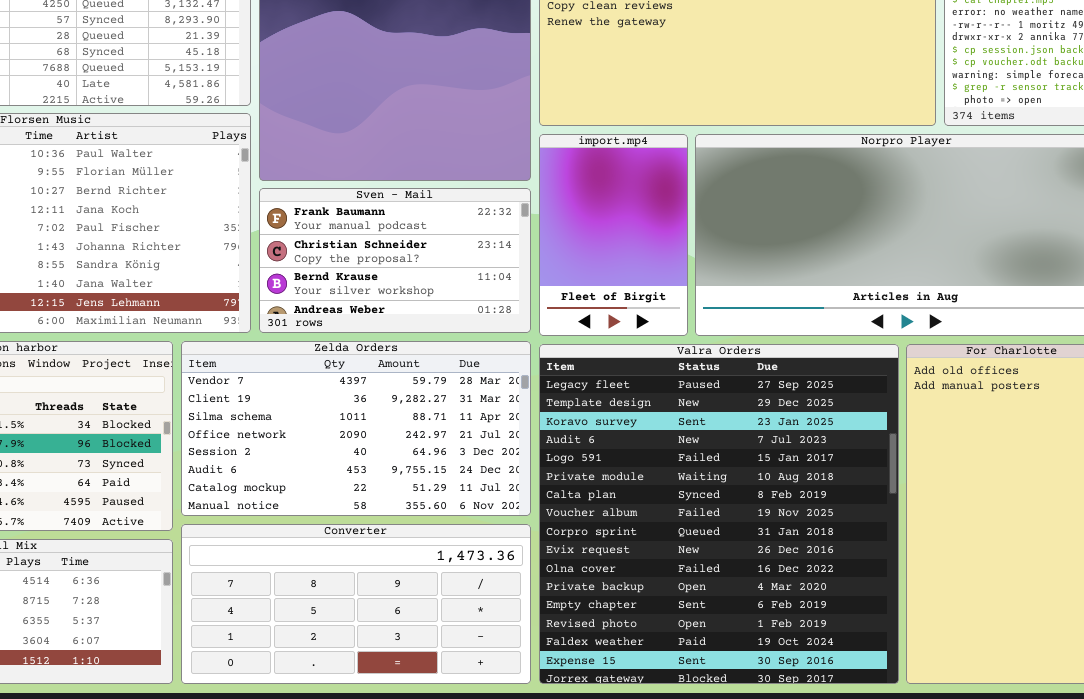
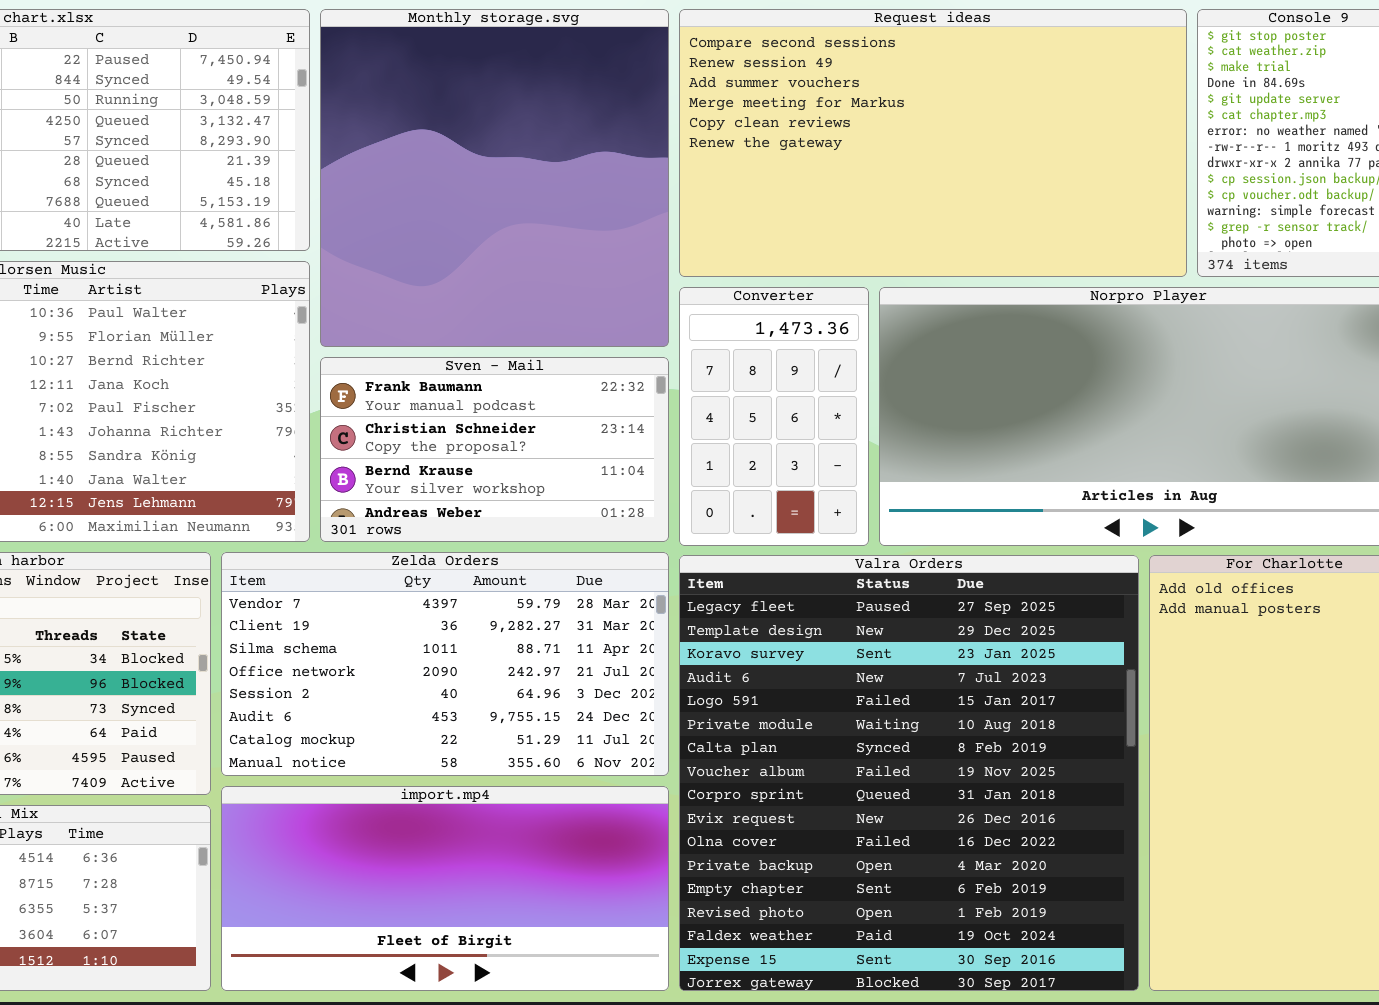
import.mp4: [539,134,688,336] -> [221,786,669,991], moved, resized
Converter: [181,524,531,684] -> [679,287,869,546], moved, resized

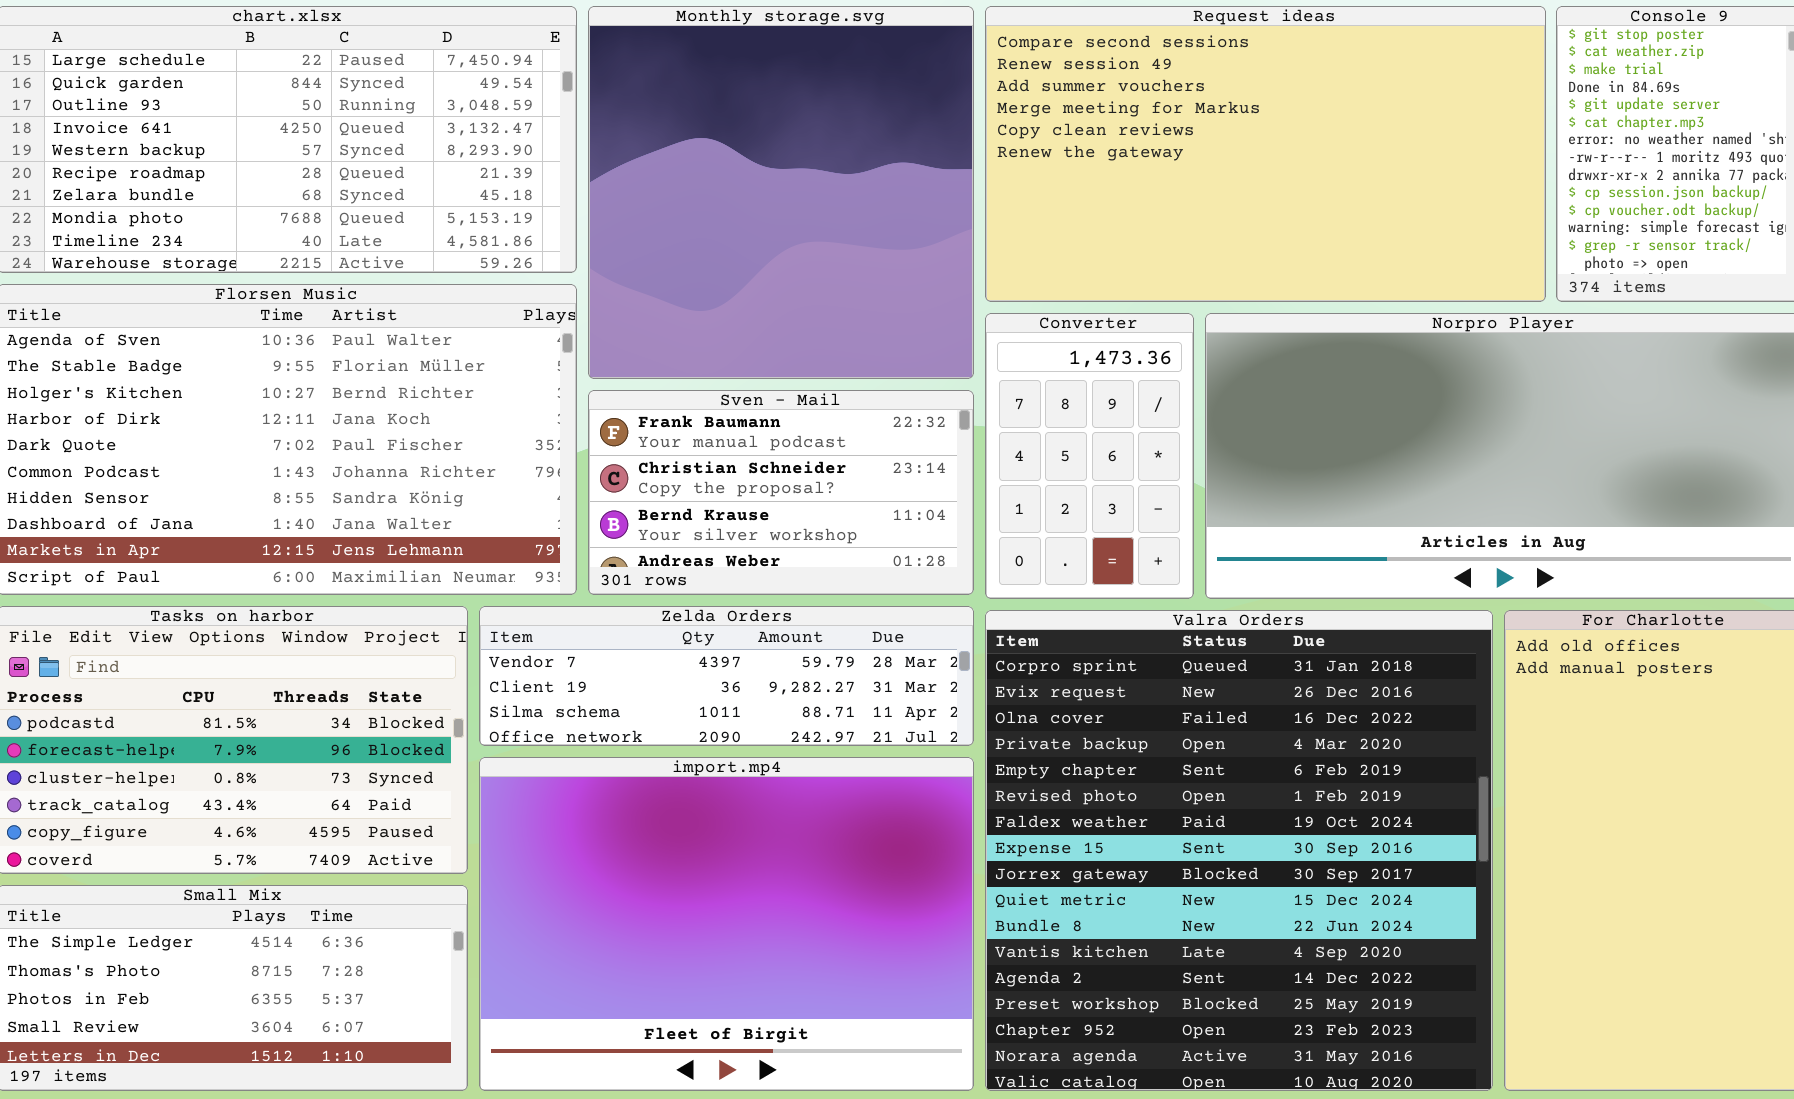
Zelda Orders: [221,552,669,776] -> [479,606,974,746], resized
Valra Orders: [679,555,1139,991] -> [985,610,1493,1091], scrolled down 8 rows
import.mp4: [221,786,669,991] -> [479,757,974,1091], resized

